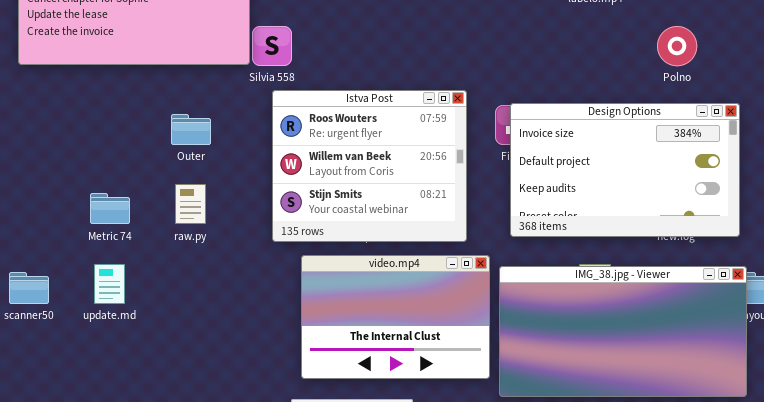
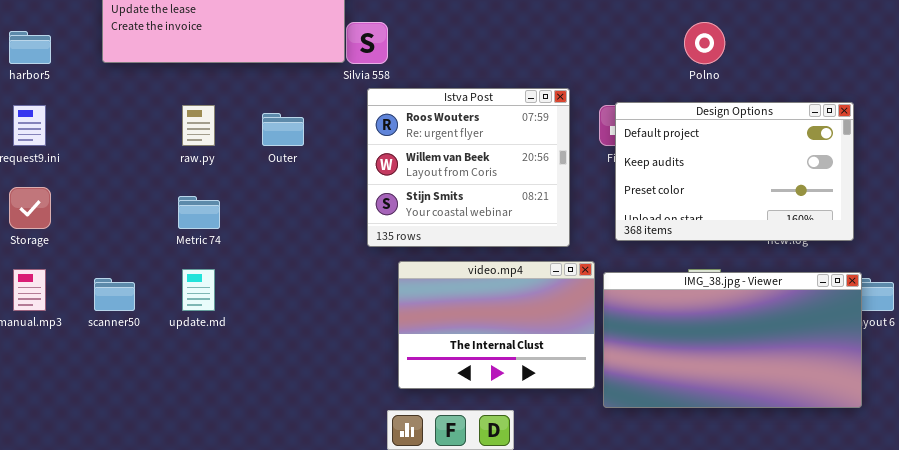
Polno: [657,26,697,66] -> [684,22,725,64], moved
Design Options: [510,103,740,237] -> [615,102,854,241], scrolled down 1 row
raw.py: [175,184,206,224] -> [182,105,215,146], moved

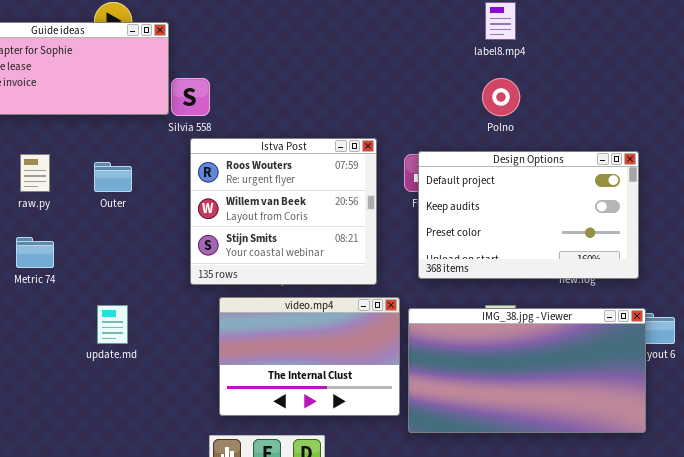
update.md: [182,269,215,311] -> [97,305,128,344], moved

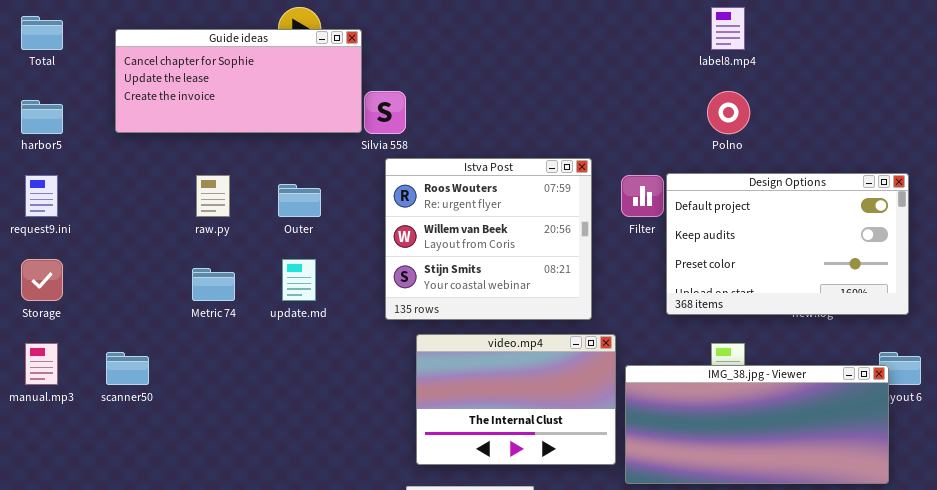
Design Options: [418,151,639,279] -> [666,173,909,315], moved
update.md: [97,305,128,344] -> [282,259,316,301], moved
IMG_38.jpg - Viewer: [408,308,646,433] -> [625,365,889,484], resized

